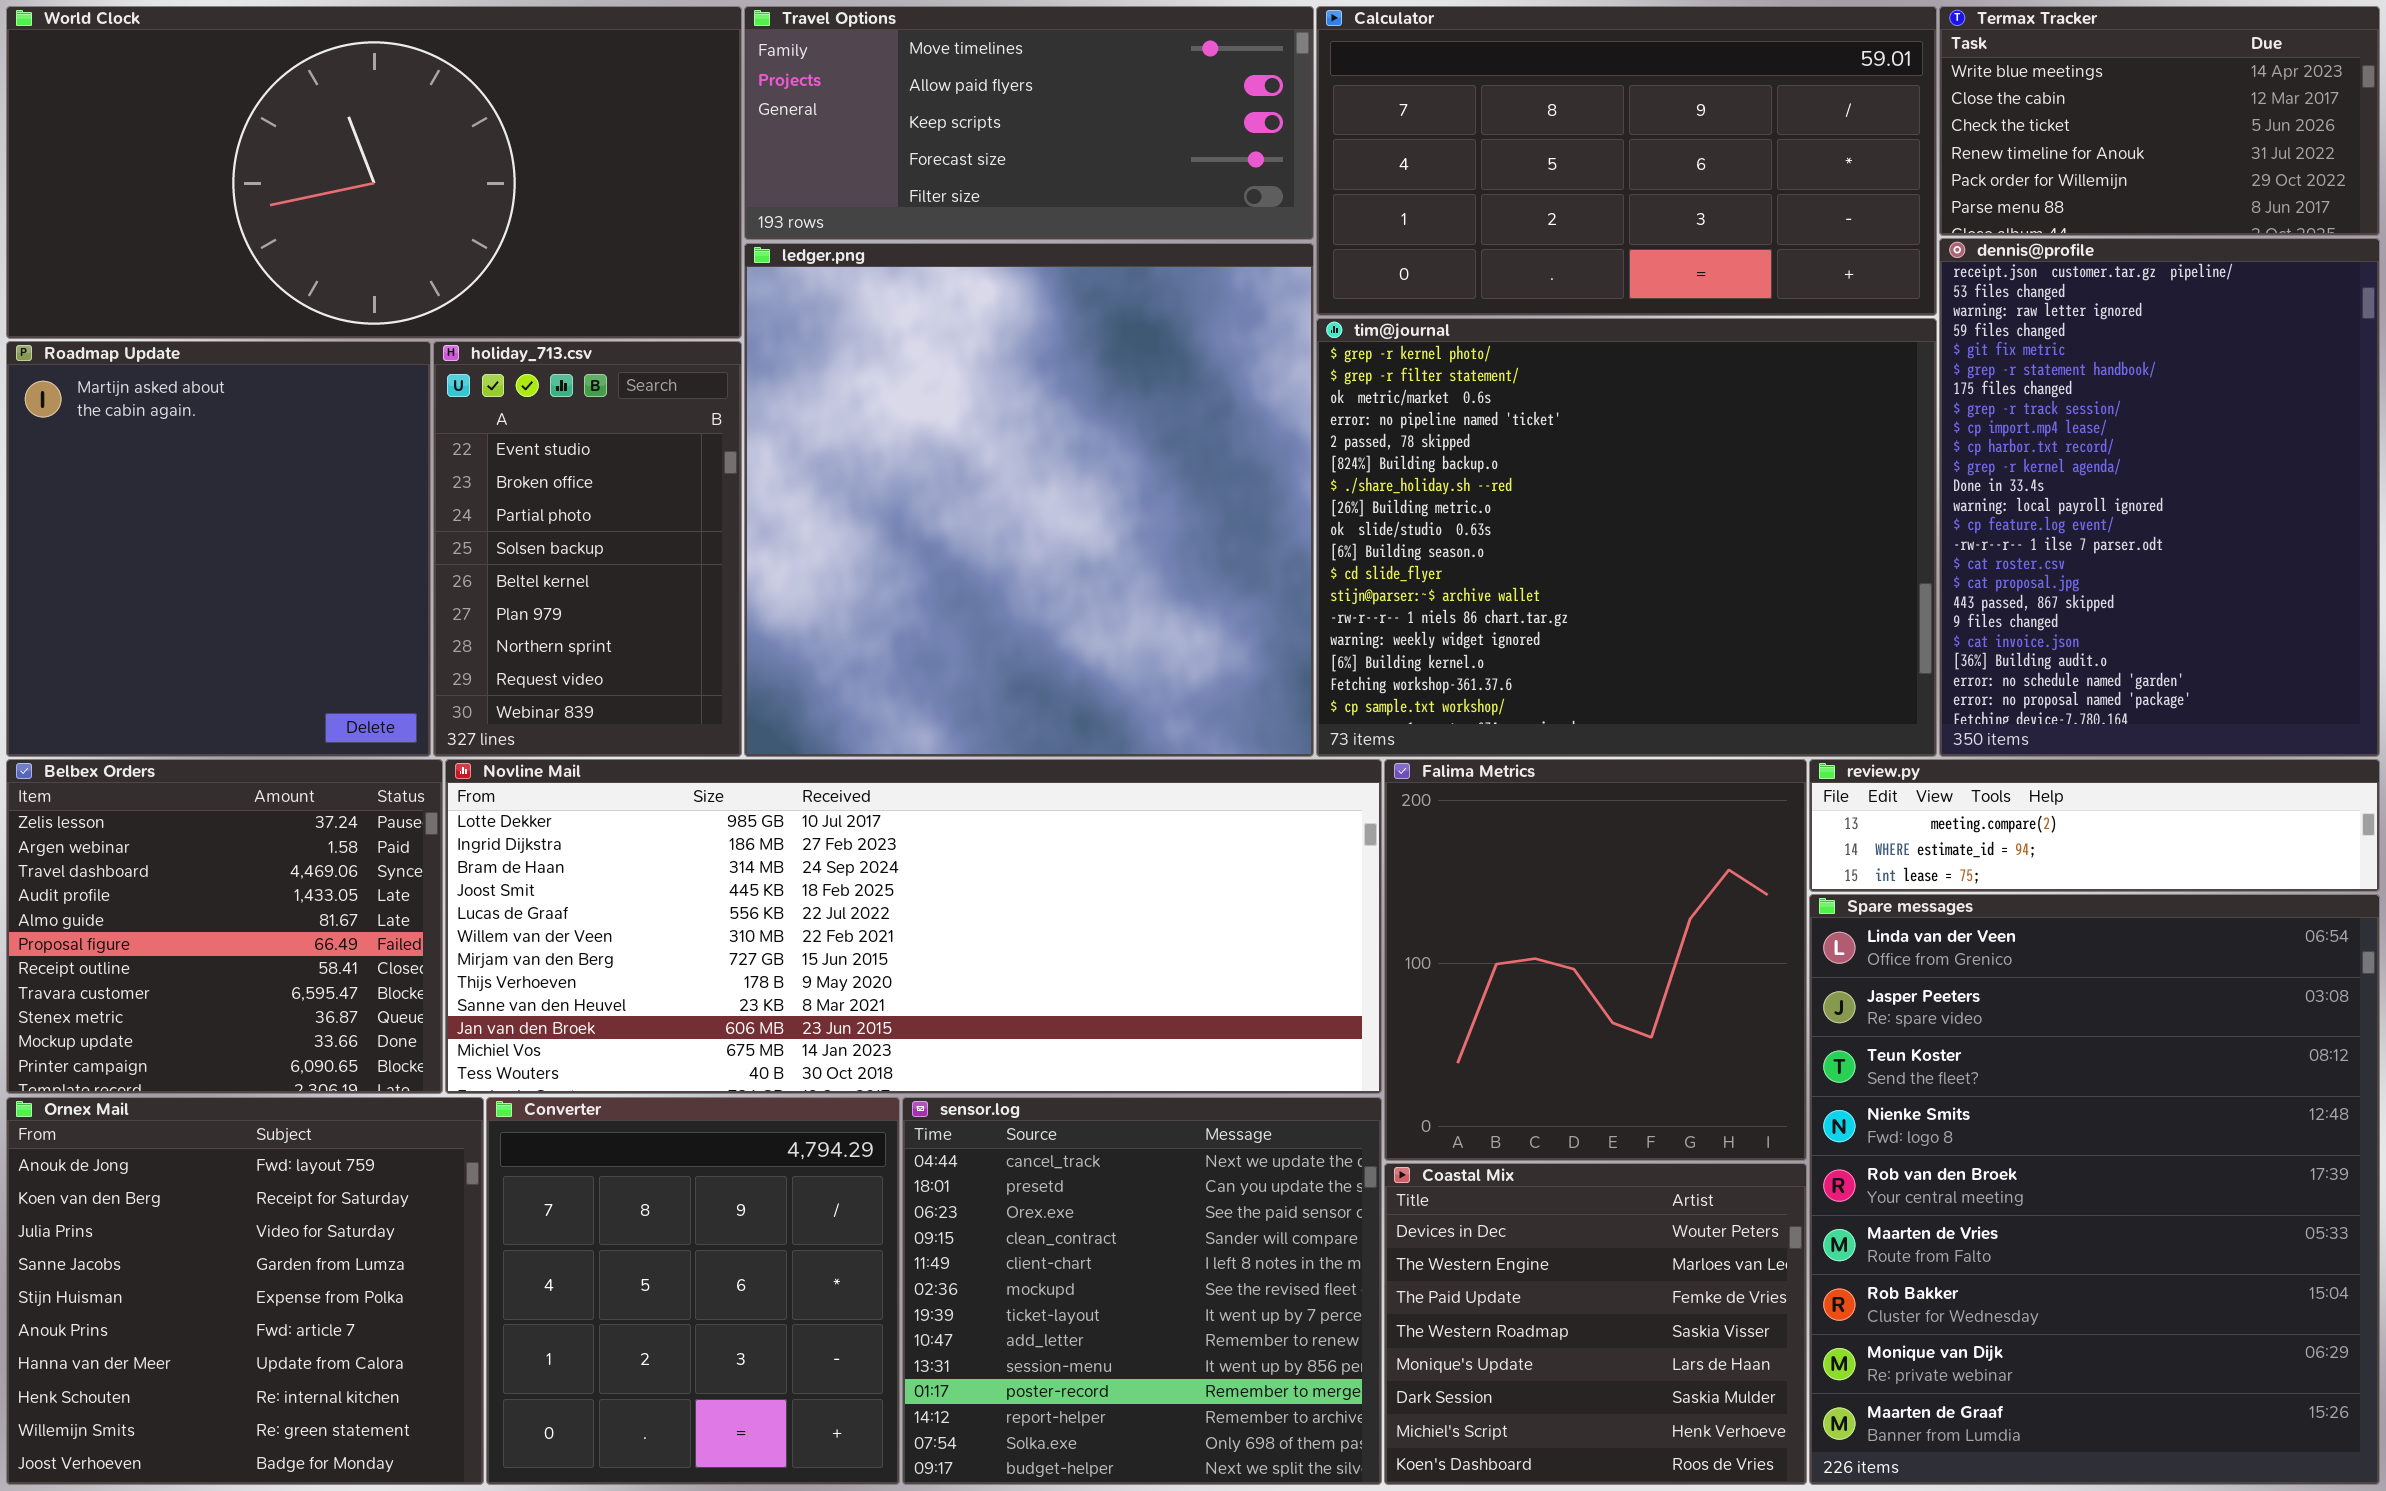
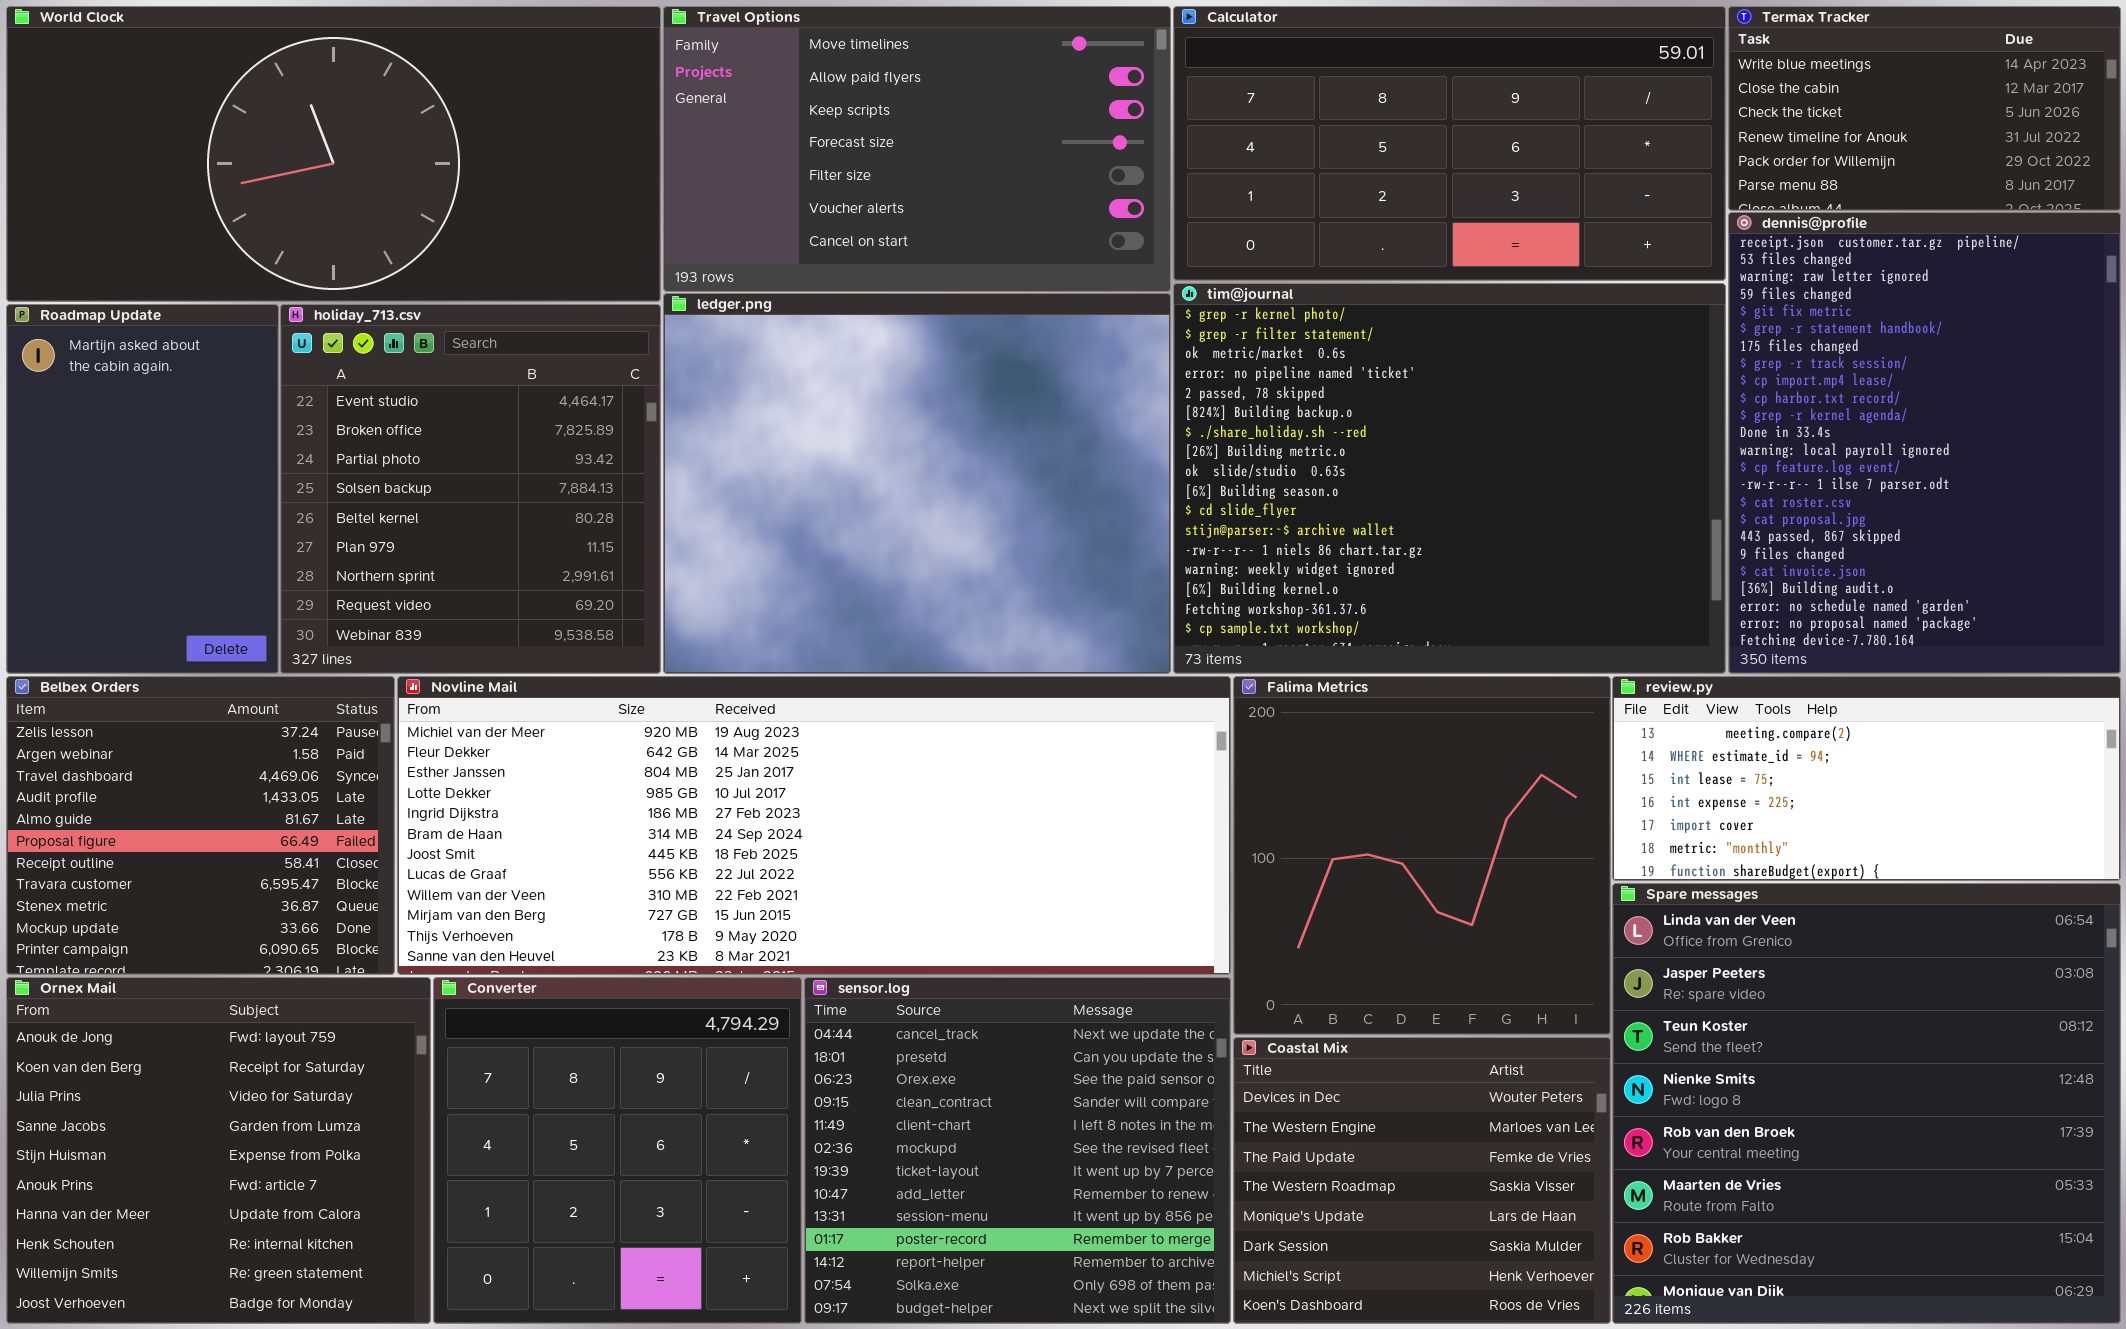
Travel Options: [744,6,1314,240] -> [663,6,1171,292], resized
ledger.png: [744,243,1314,757] -> [663,293,1171,674], resized
Roadmap Update: [6,341,431,757] -> [6,304,279,674], resized
holiday_713.csv: [433,341,742,757] -> [280,304,661,674], resized
Novline Mail: [445,759,1382,1094] -> [397,676,1231,975], scrolled up 3 rows
review.py: [1809,759,2380,892] -> [1612,676,2121,881], resized
Spare messages: [1809,894,2380,1485] -> [1612,883,2121,1324], resized

